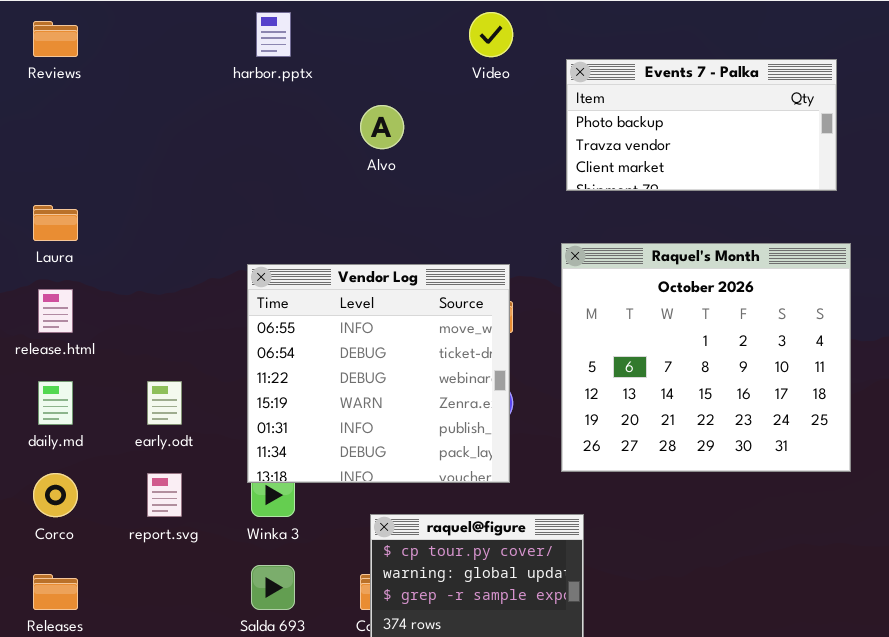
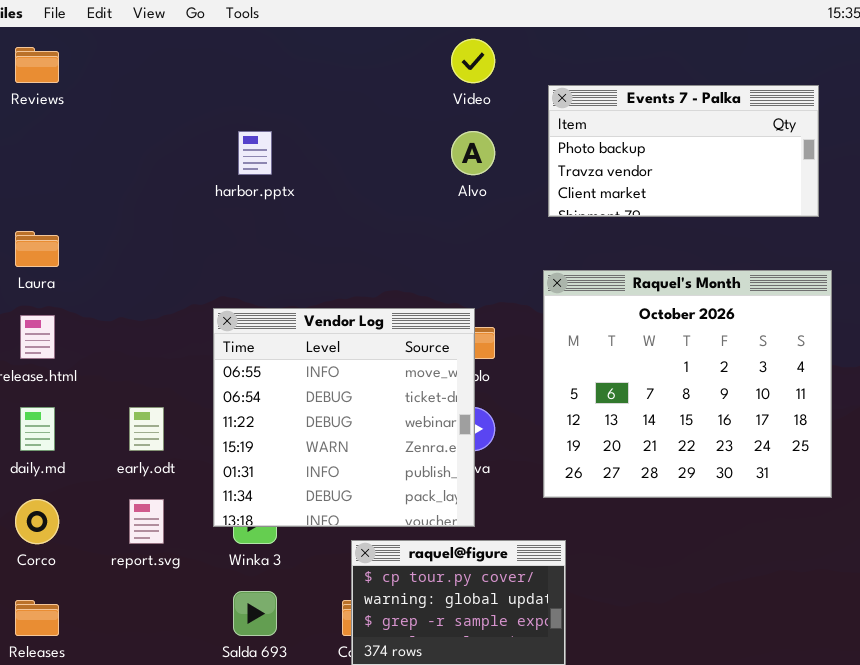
harbor.pptx: [256,12,291,57] -> [238,131,272,175], moved
Alvo: [360,105,404,149] -> [451,131,495,175], moved
Vendor Log: [247,264,510,483] -> [213,308,475,527], moved

